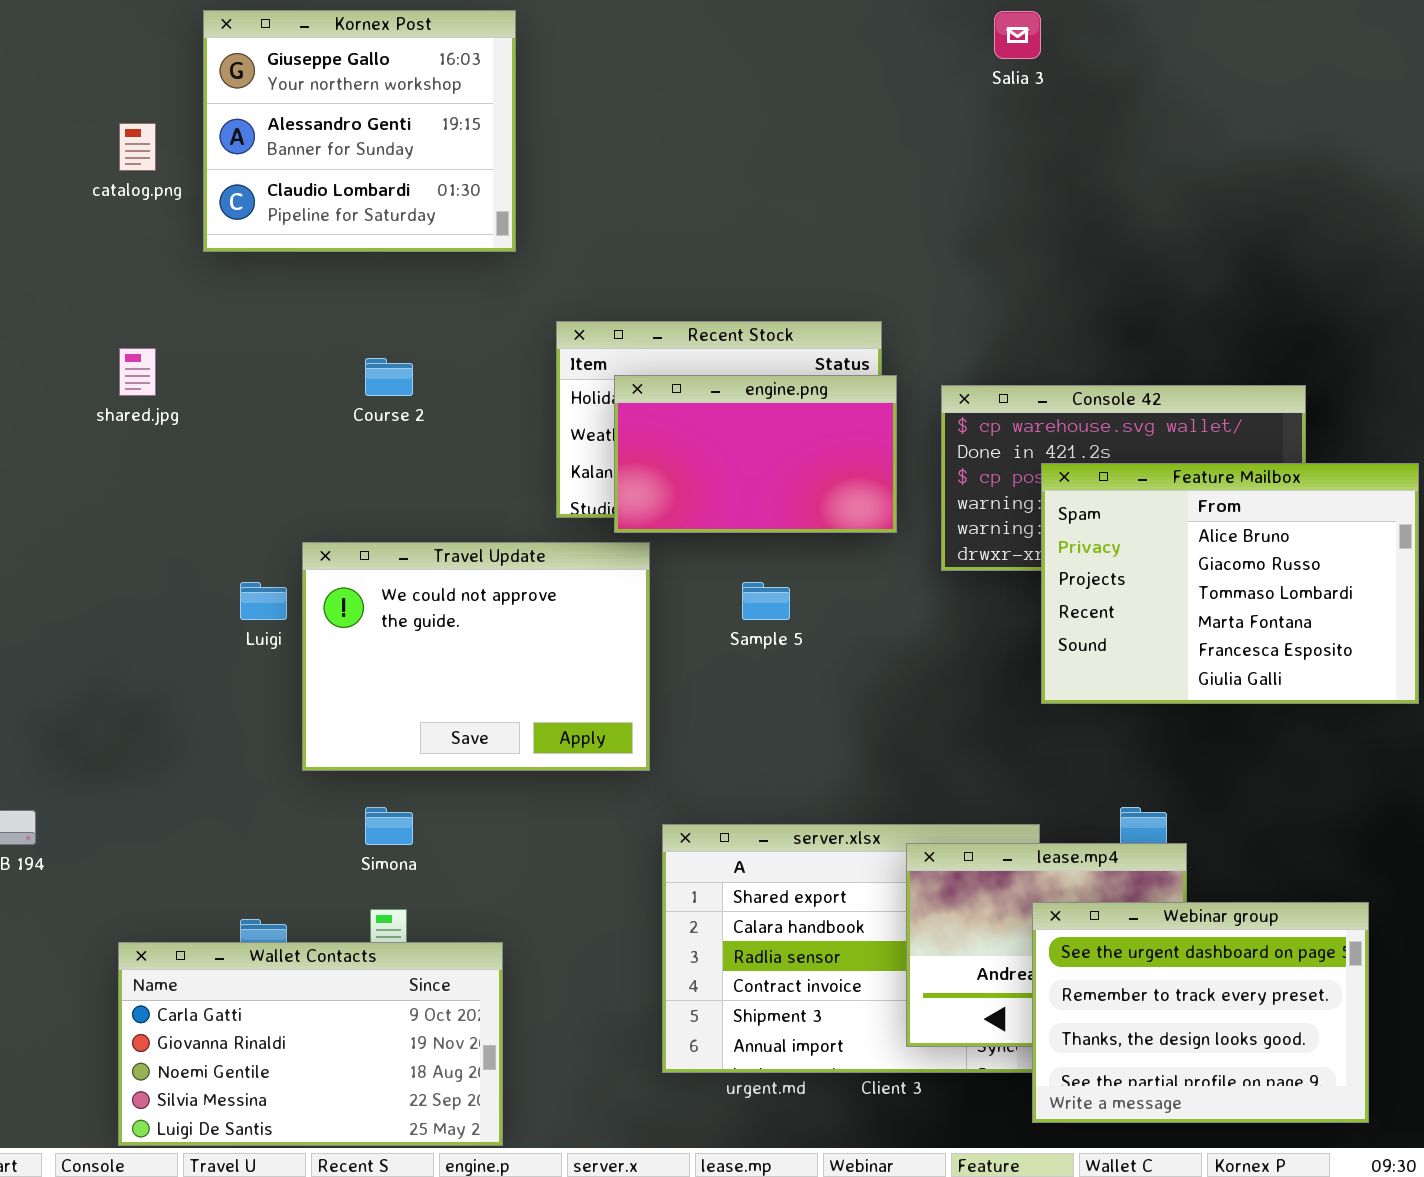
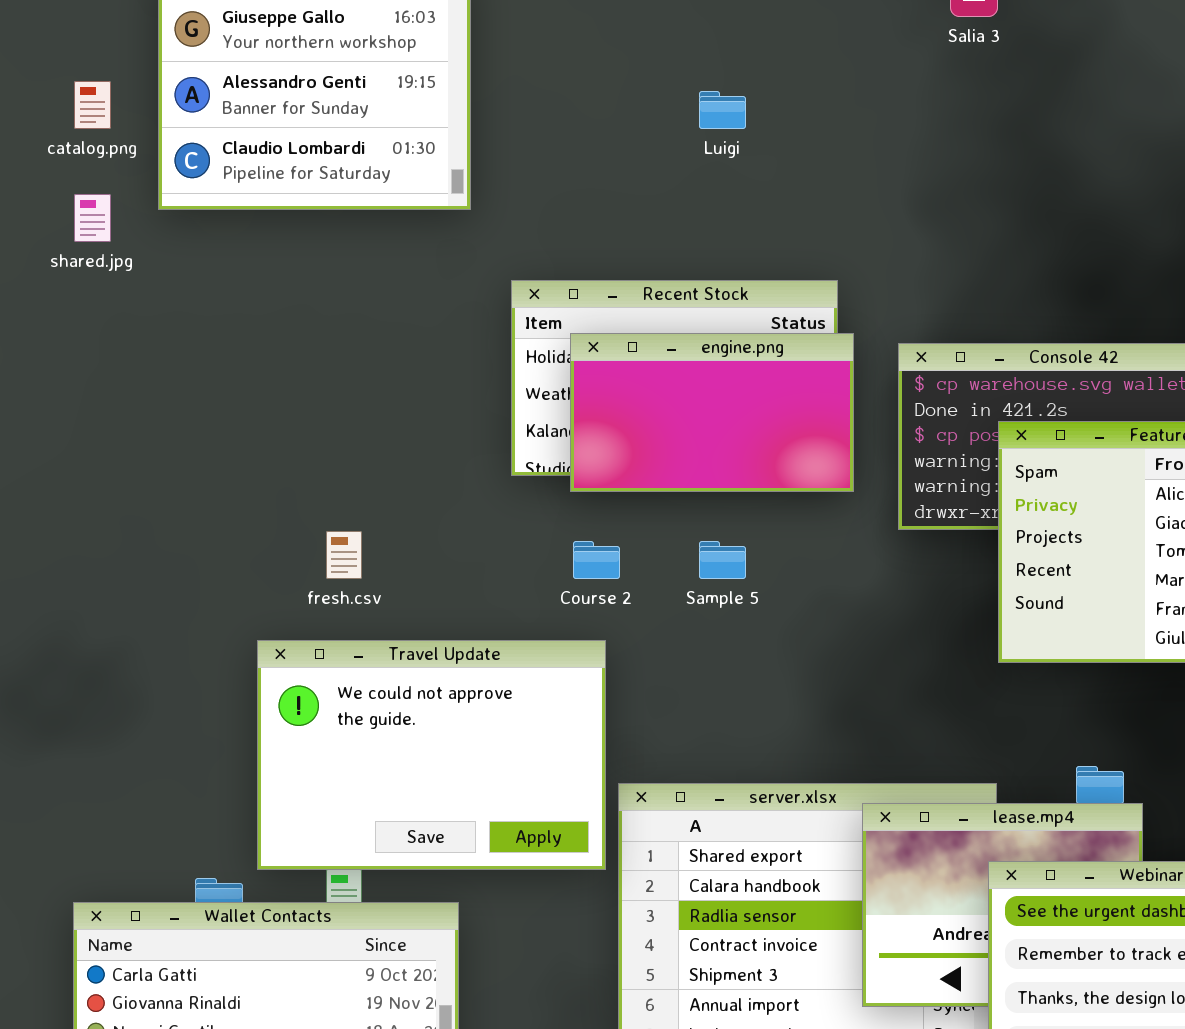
shared.jpg: [119,348,156,396] -> [74,194,111,242], moved
Course 2: [365,358,413,396] -> [573,541,620,579], moved
Travel Update: [302,542,650,771] -> [257,640,606,870], moved
Luigi: [240,582,287,620] -> [699,91,746,129], moved

